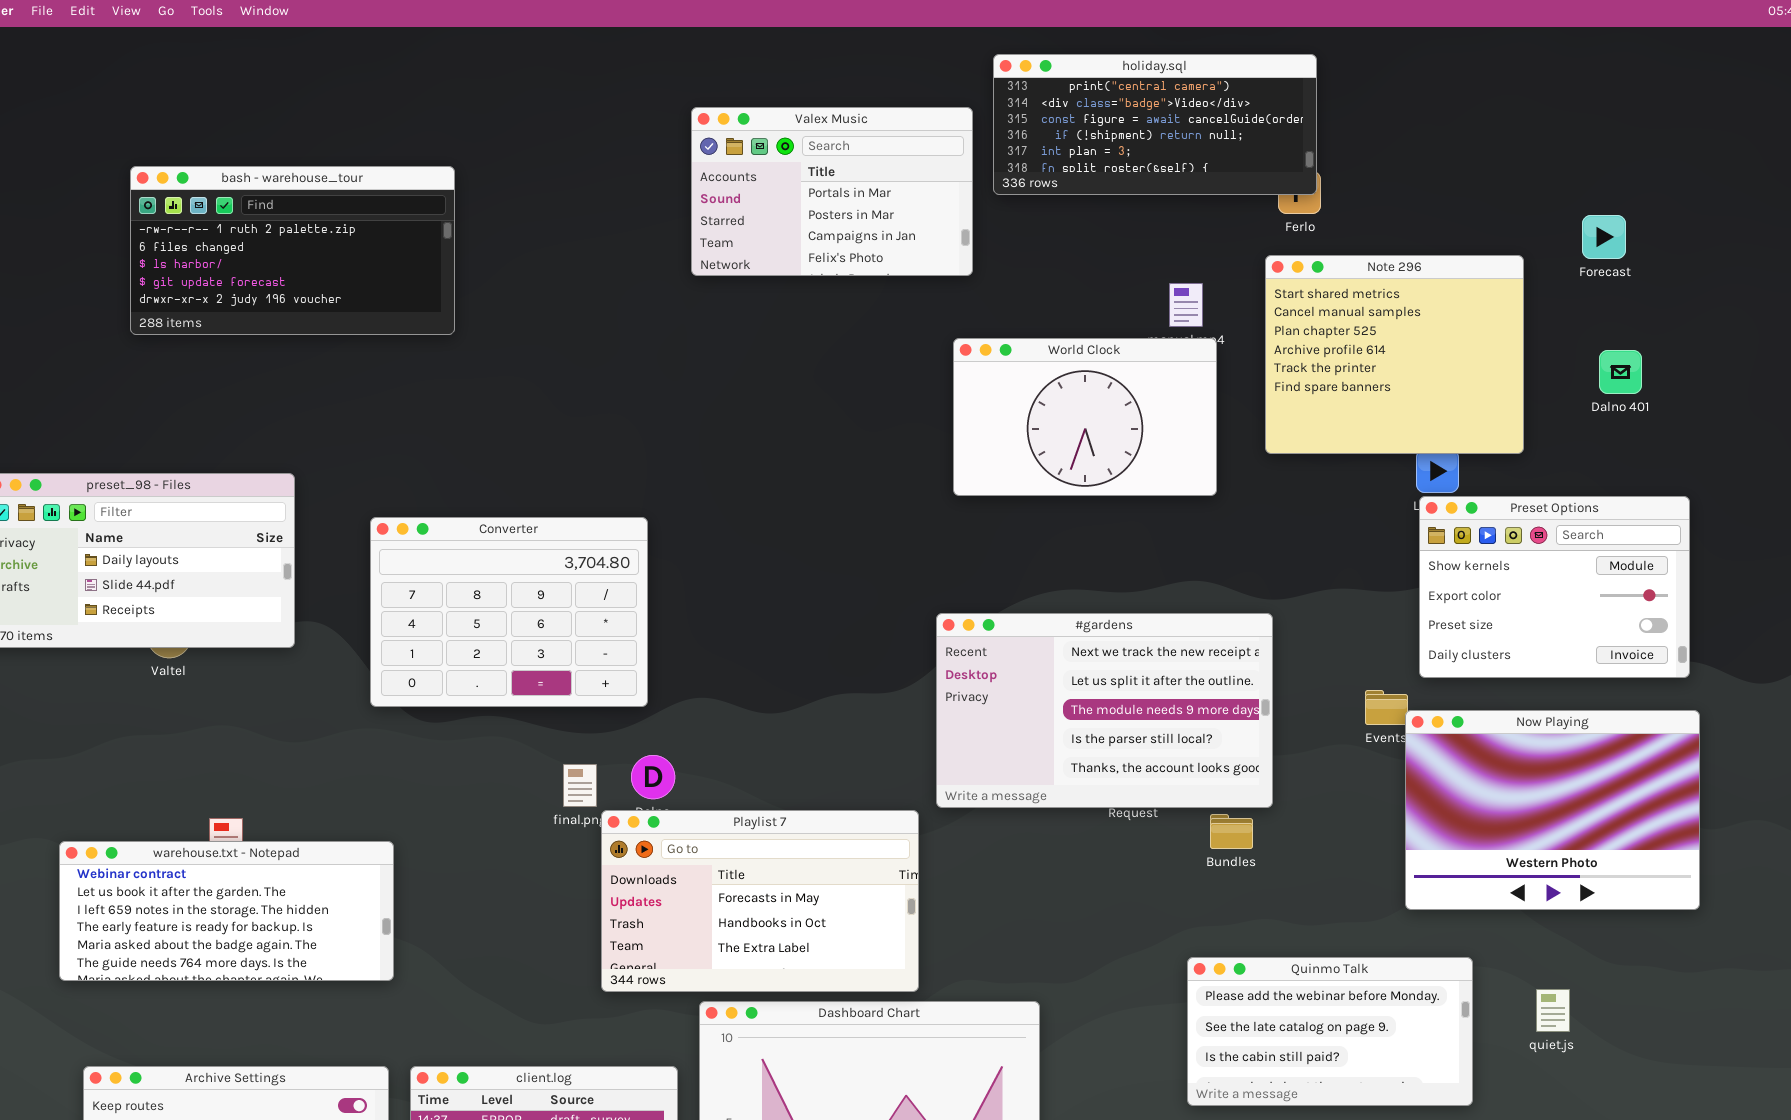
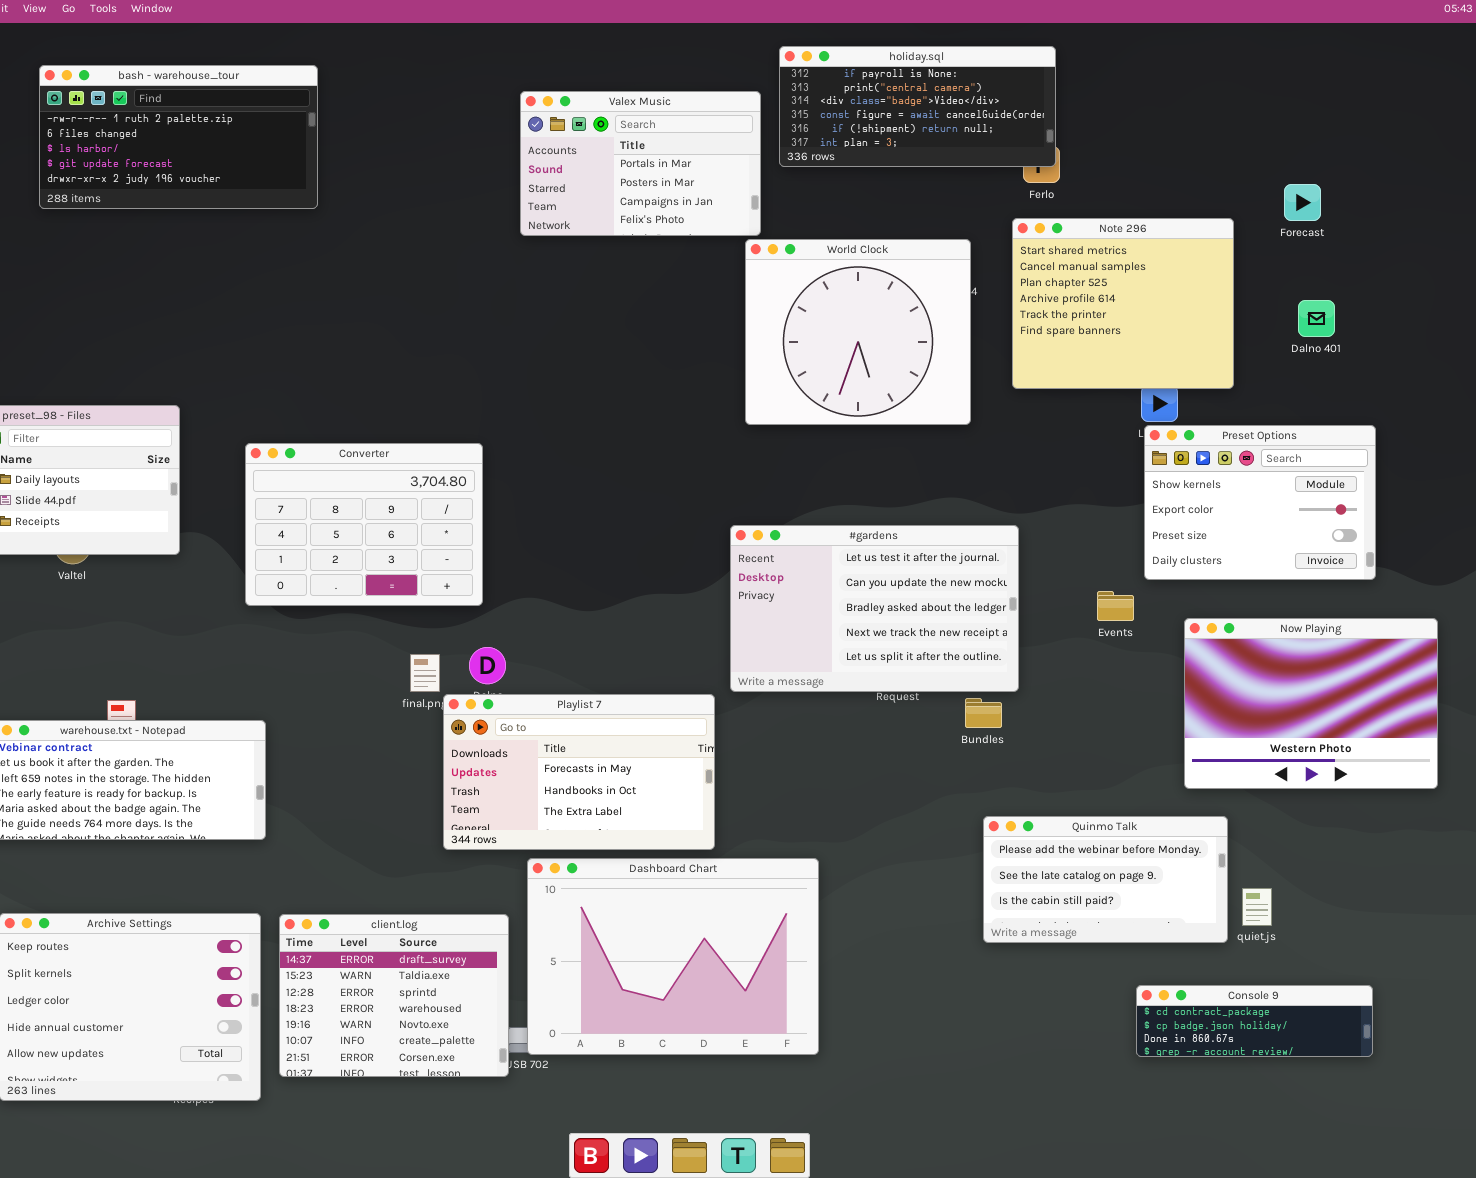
holiday.sql: [993,54,1317,195] -> [779,46,1056,167], scrolled up 1 row
bash - warehouse_tour: [130,166,455,335] -> [39,65,318,209], moved
World Clock: [953,338,1217,496] -> [745,239,971,425], resized
#gardens: [936,613,1273,808] -> [730,525,1019,692], scrolled up 3 rows
Now Playing: [1405,710,1700,910] -> [1184,618,1438,789], moved
Quinmo Talk: [1187,957,1473,1106] -> [983,816,1228,943], moved
quiet.js: [1536,989,1570,1032] -> [1242,888,1272,926], moved

